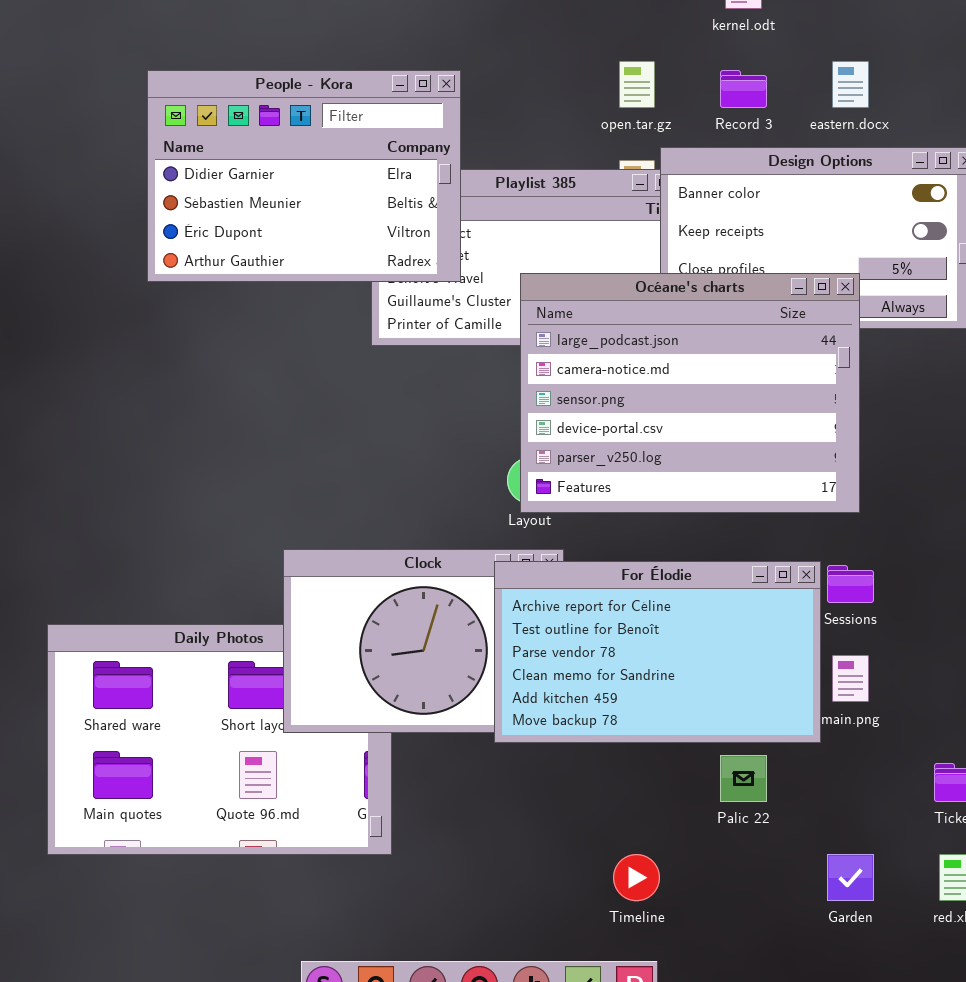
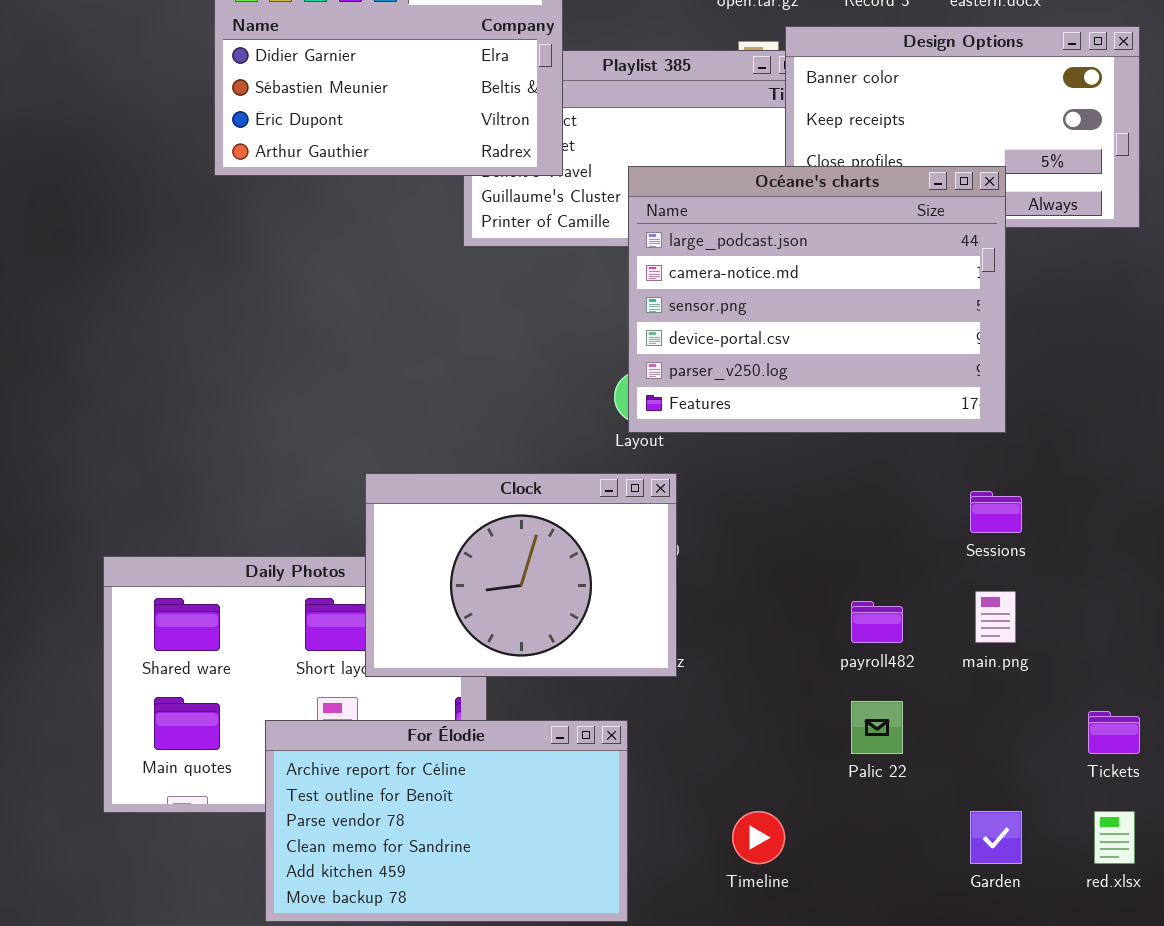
For Élodie: [494,561,821,743] -> [265,720,628,922], moved

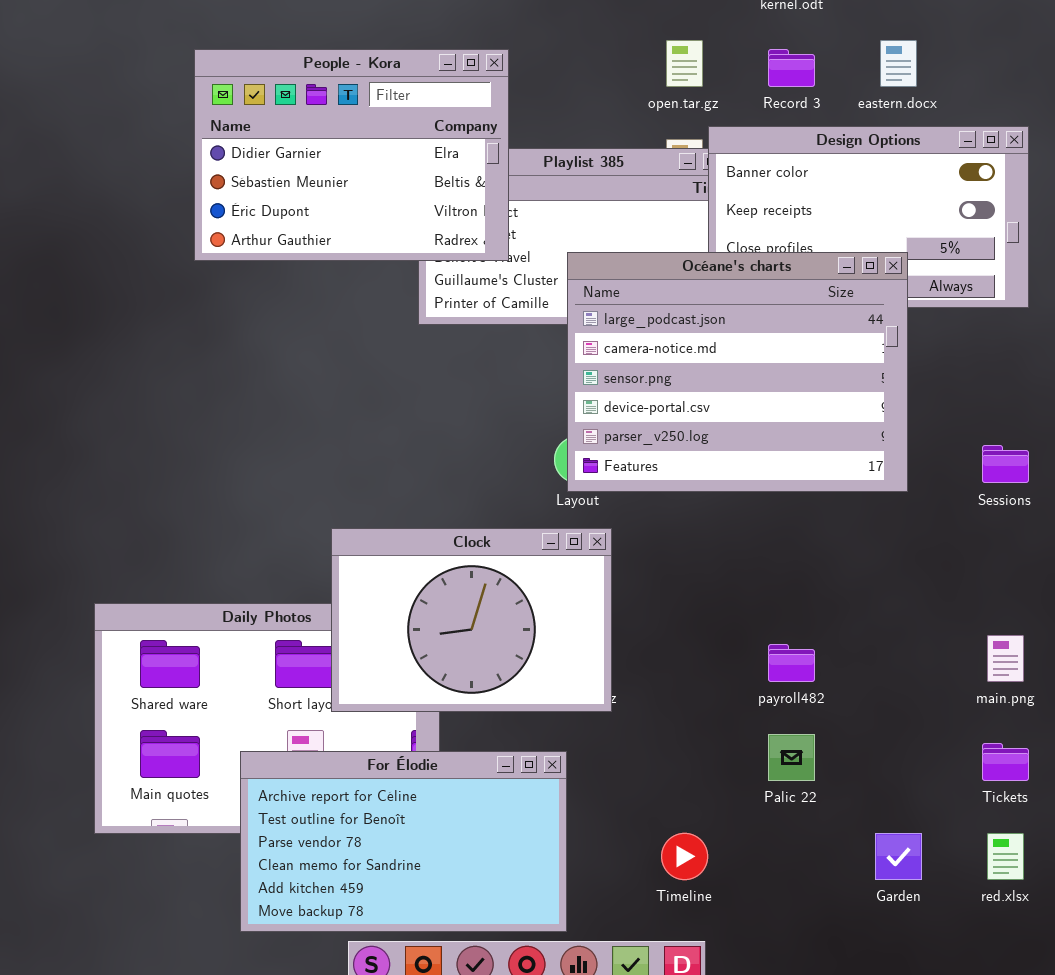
Sessions: [970,491,1022,533] -> [982,445,1029,483], moved
main.png: [975,591,1016,643] -> [987,635,1024,682], moved

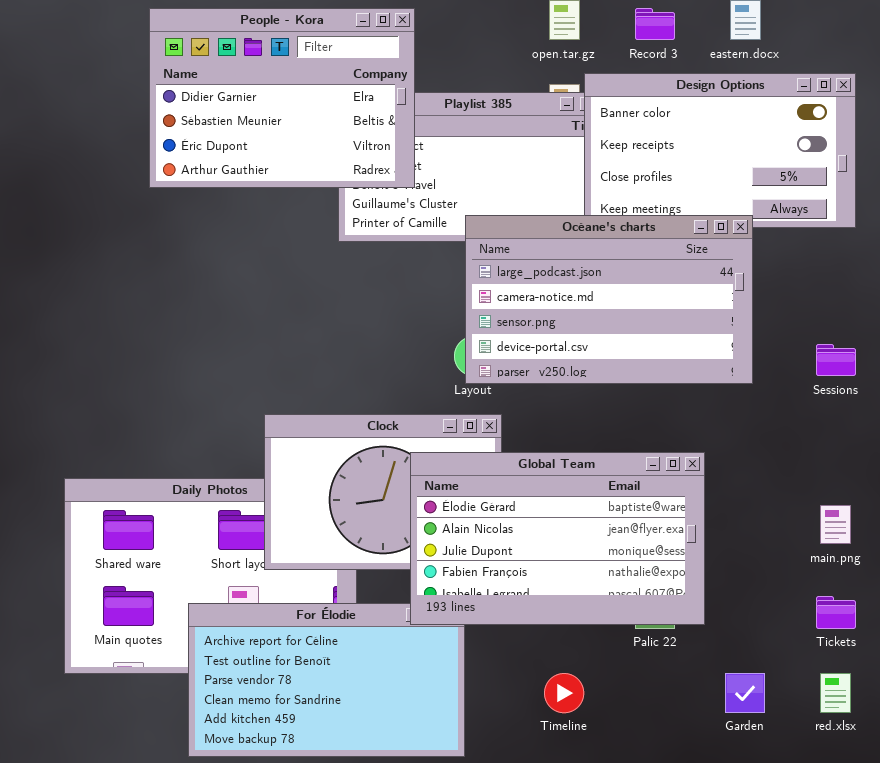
Océane's charts: [567,252,908,492] -> [465,215,753,384], resized
Global Team: none -> [410,452,705,625], opened

